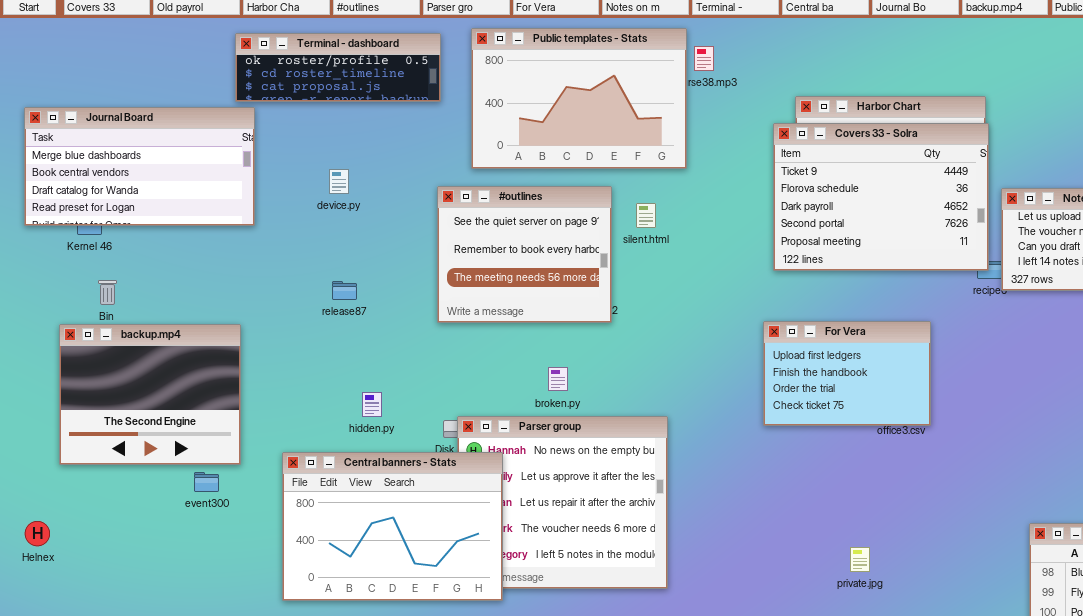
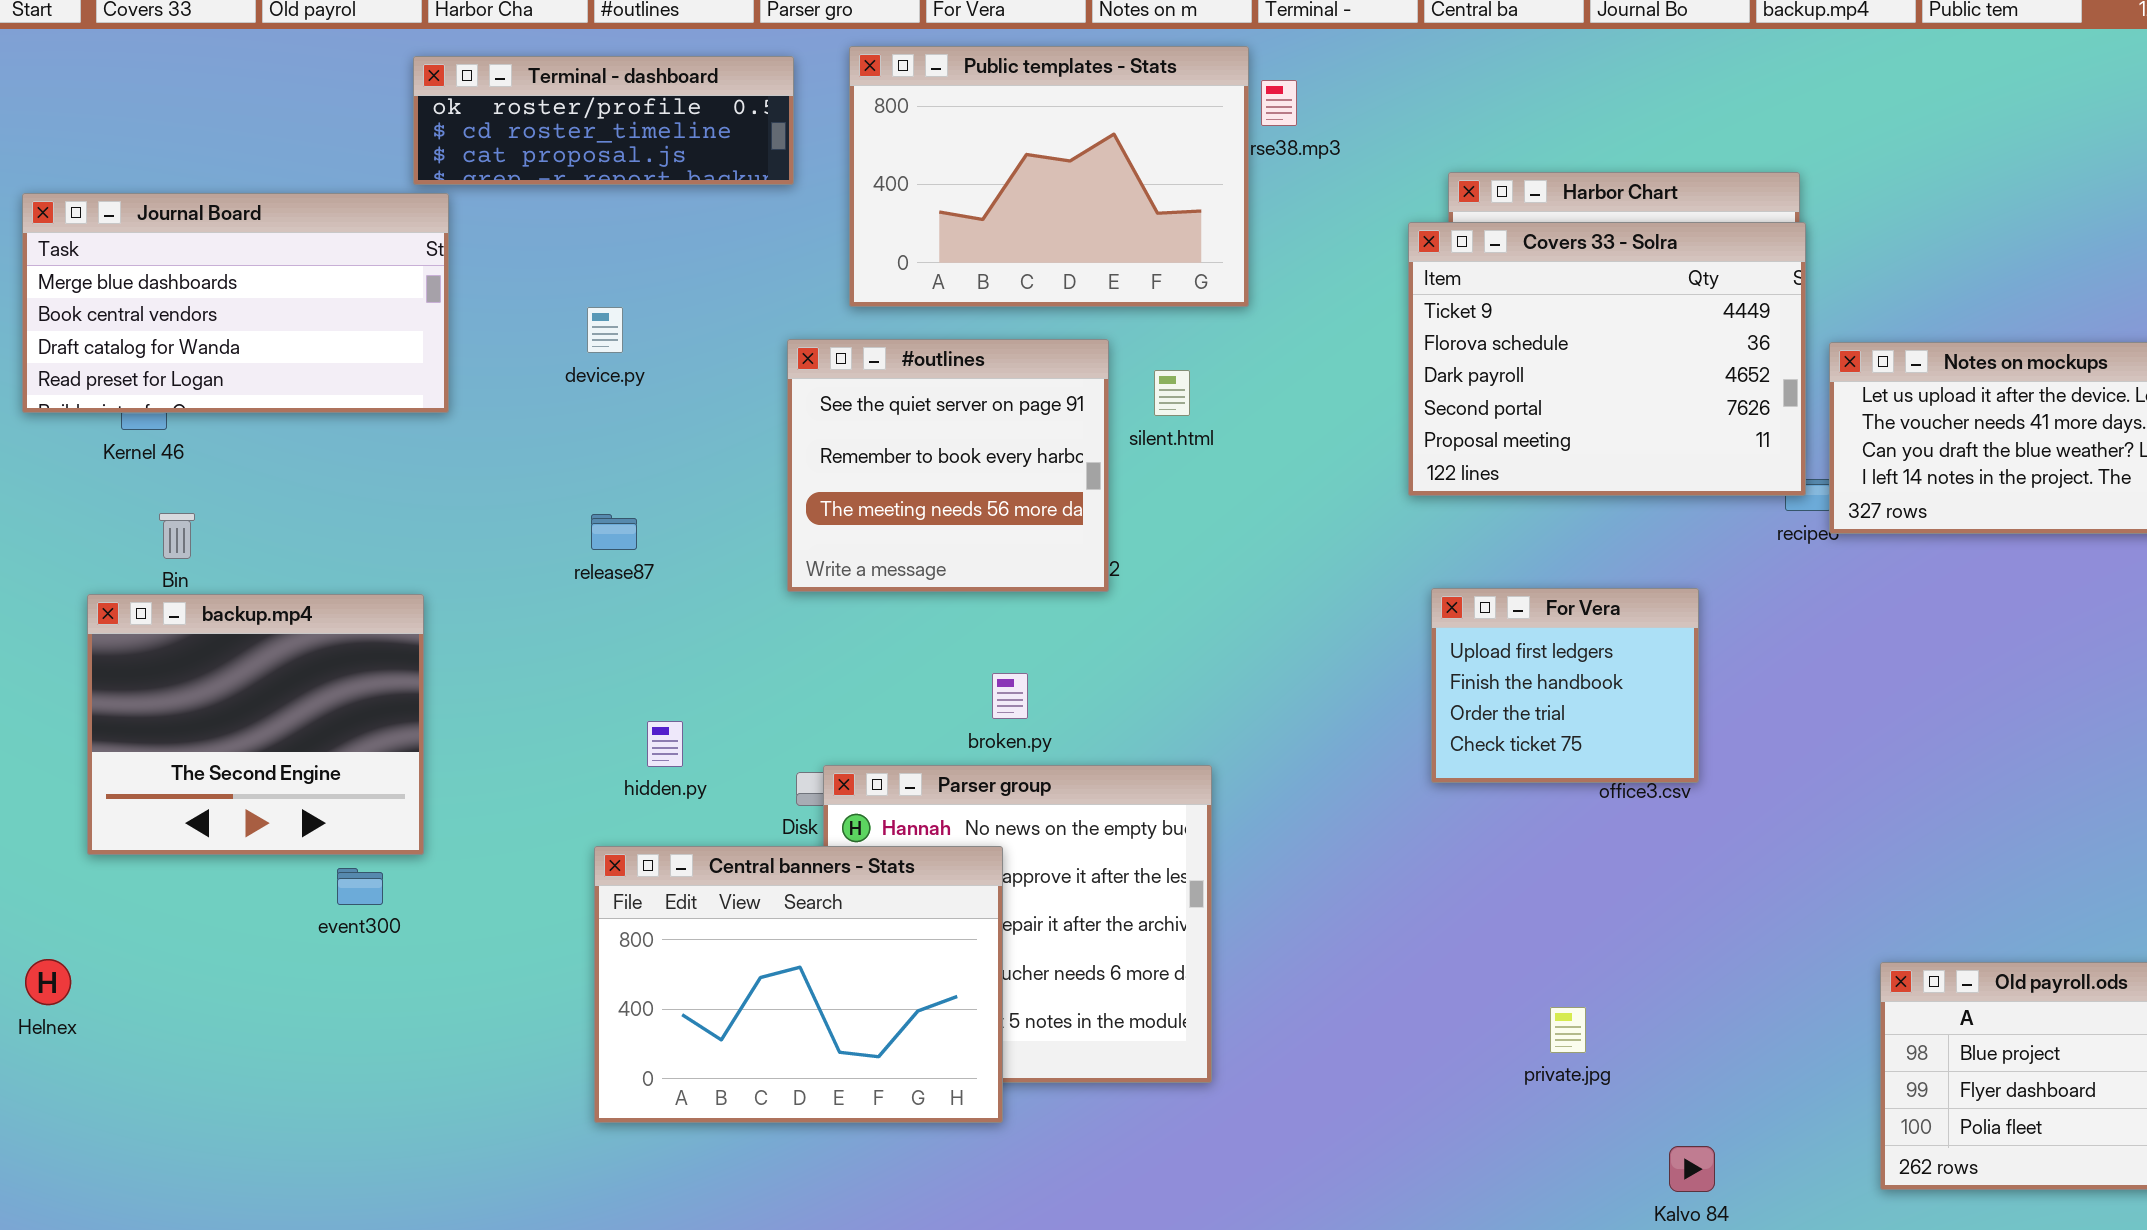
For Vera: [763,321,931,426] -> [1431,588,1699,783], resized
Central banners - Stats: [282,452,503,601] -> [594,846,1003,1123], moved

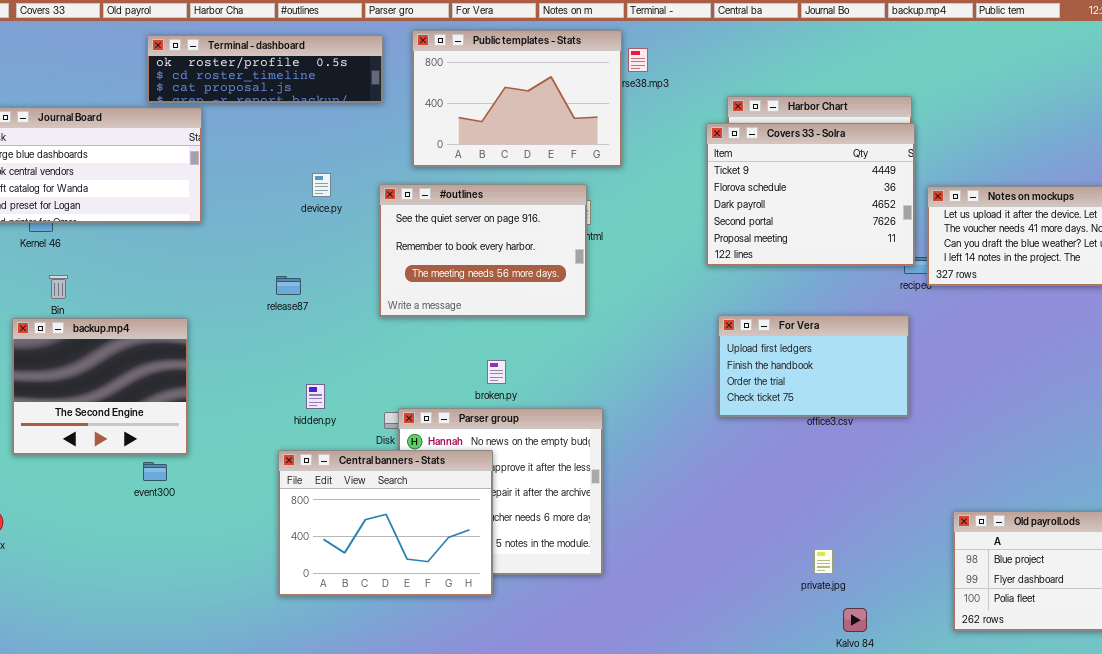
Terminal - dashboard: [413,56,794,185] -> [147,35,383,103], resized
device.py: [587,307,623,353] -> [312,173,331,197], moved
#outlines: [787,339,1109,592] -> [379,184,587,317], resized
For Vera: [1431,588,1699,783] -> [718,315,909,417], resized
private.jpg: [1550,1007,1586,1053] -> [814,549,833,574], moved

